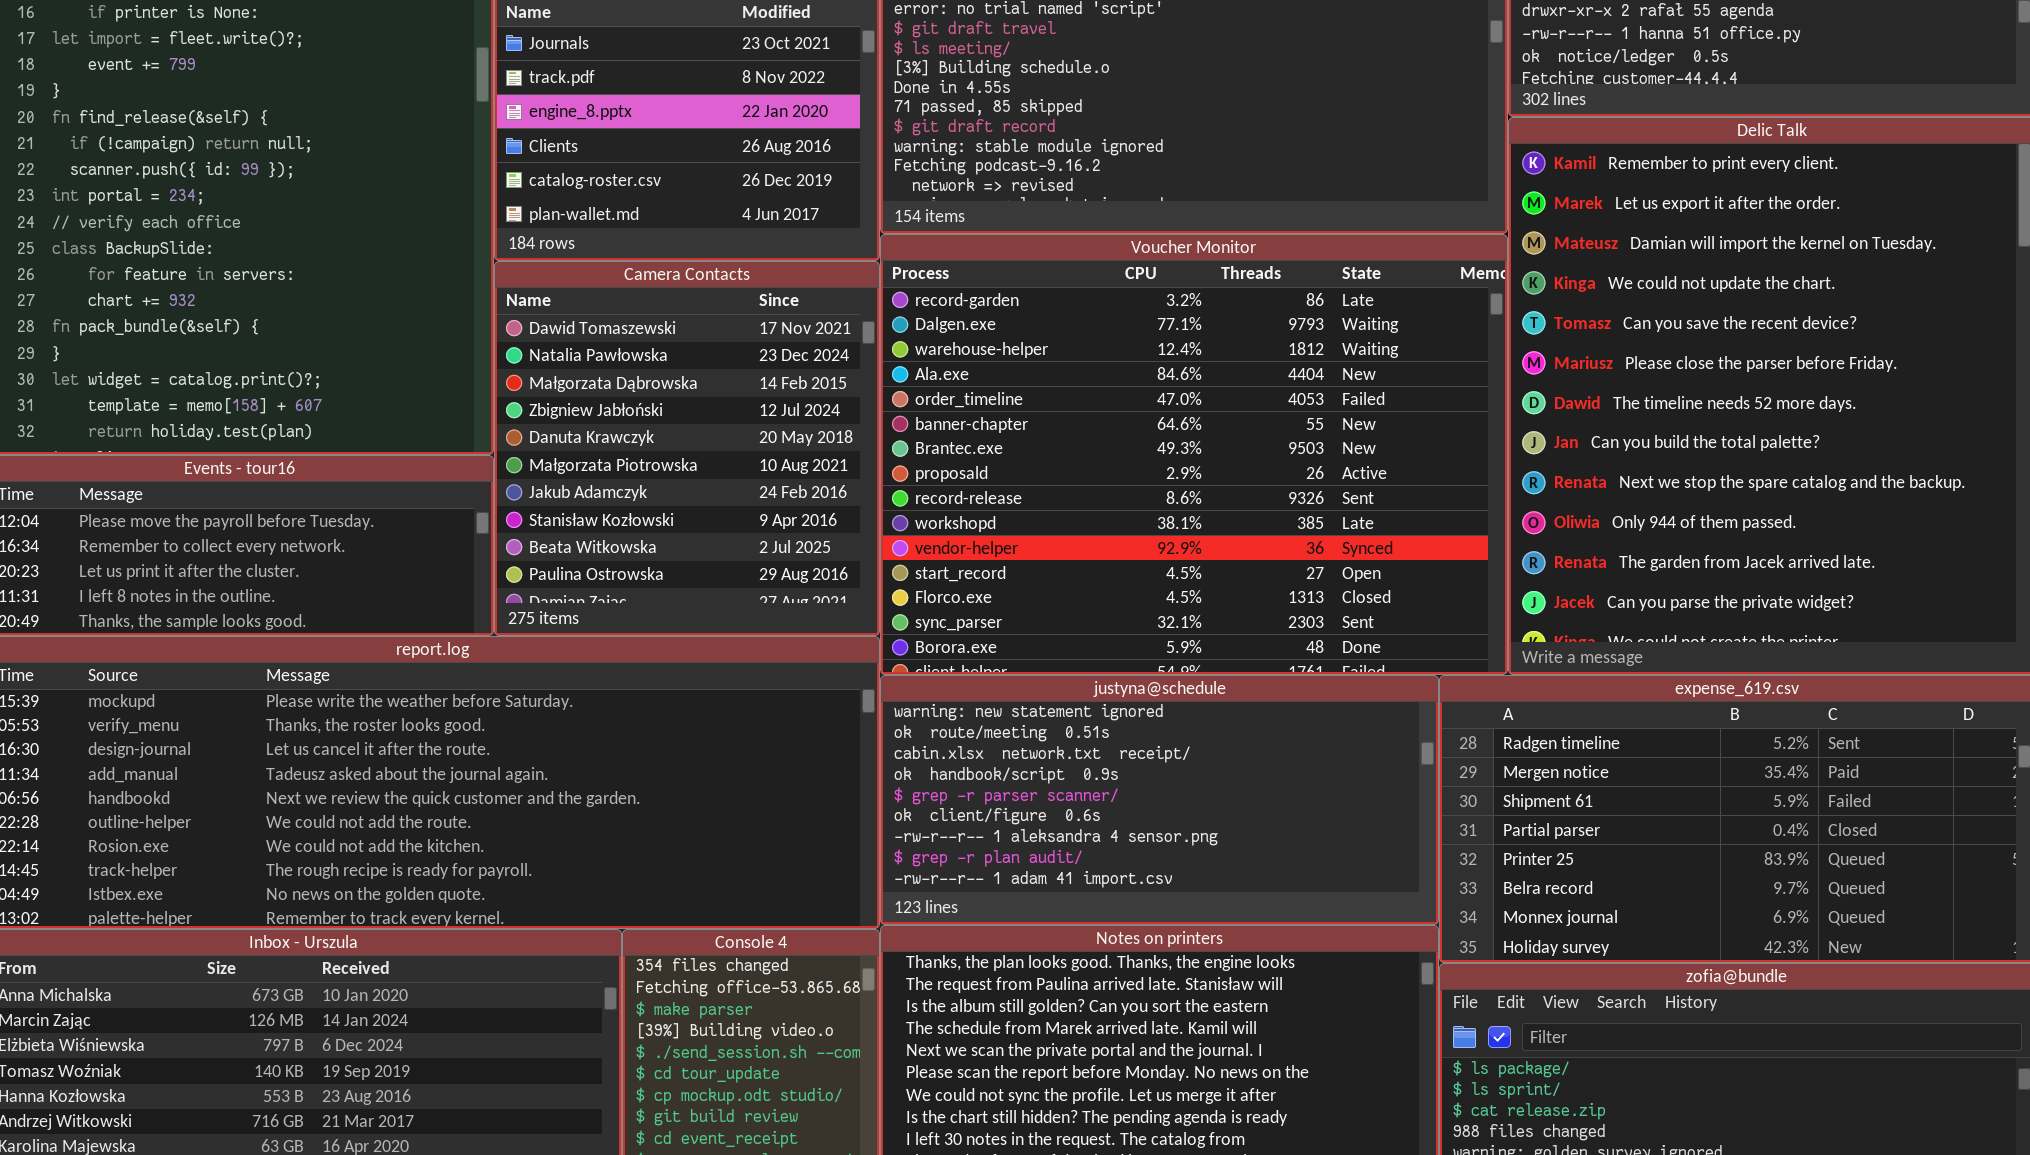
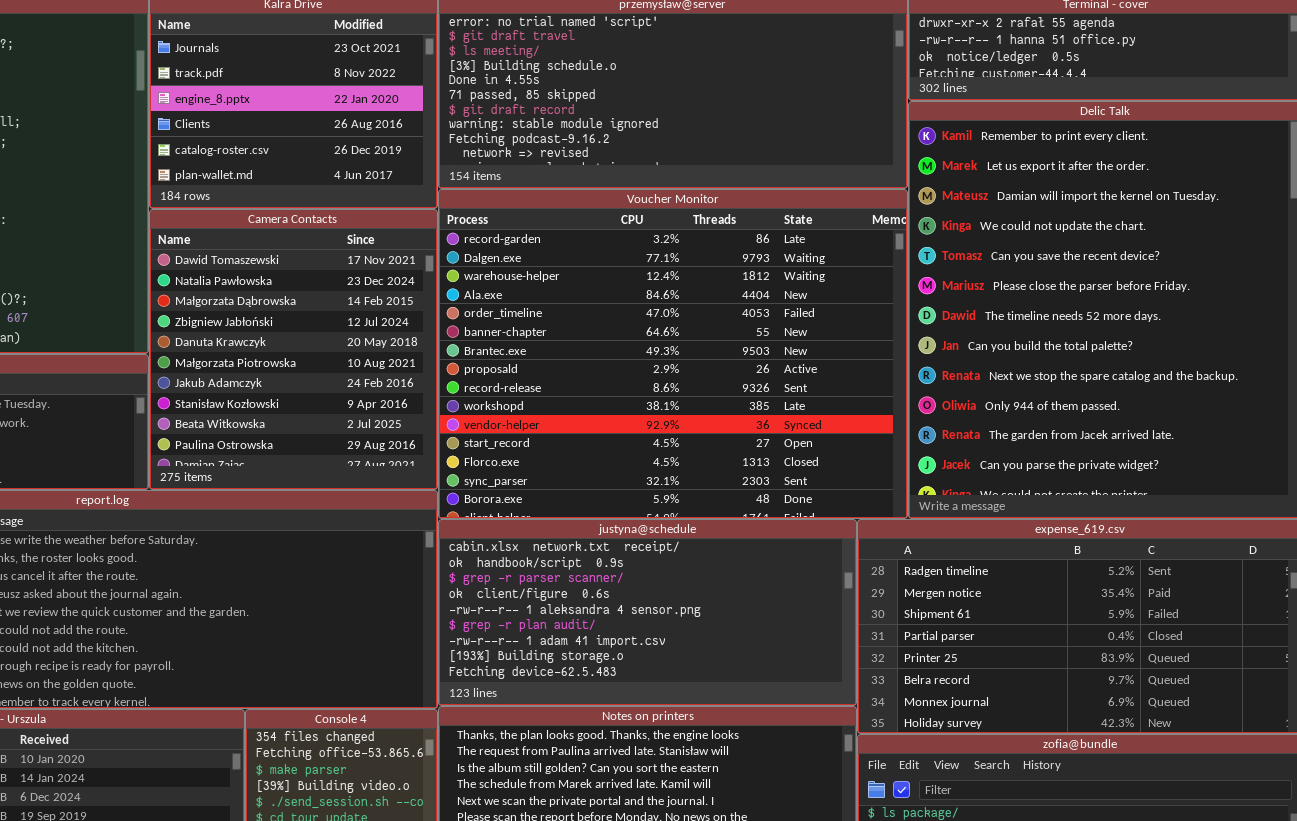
justyna@schedule: [880,675,1439,925] -> [438,519,857,706], scrolled down 2 rows

